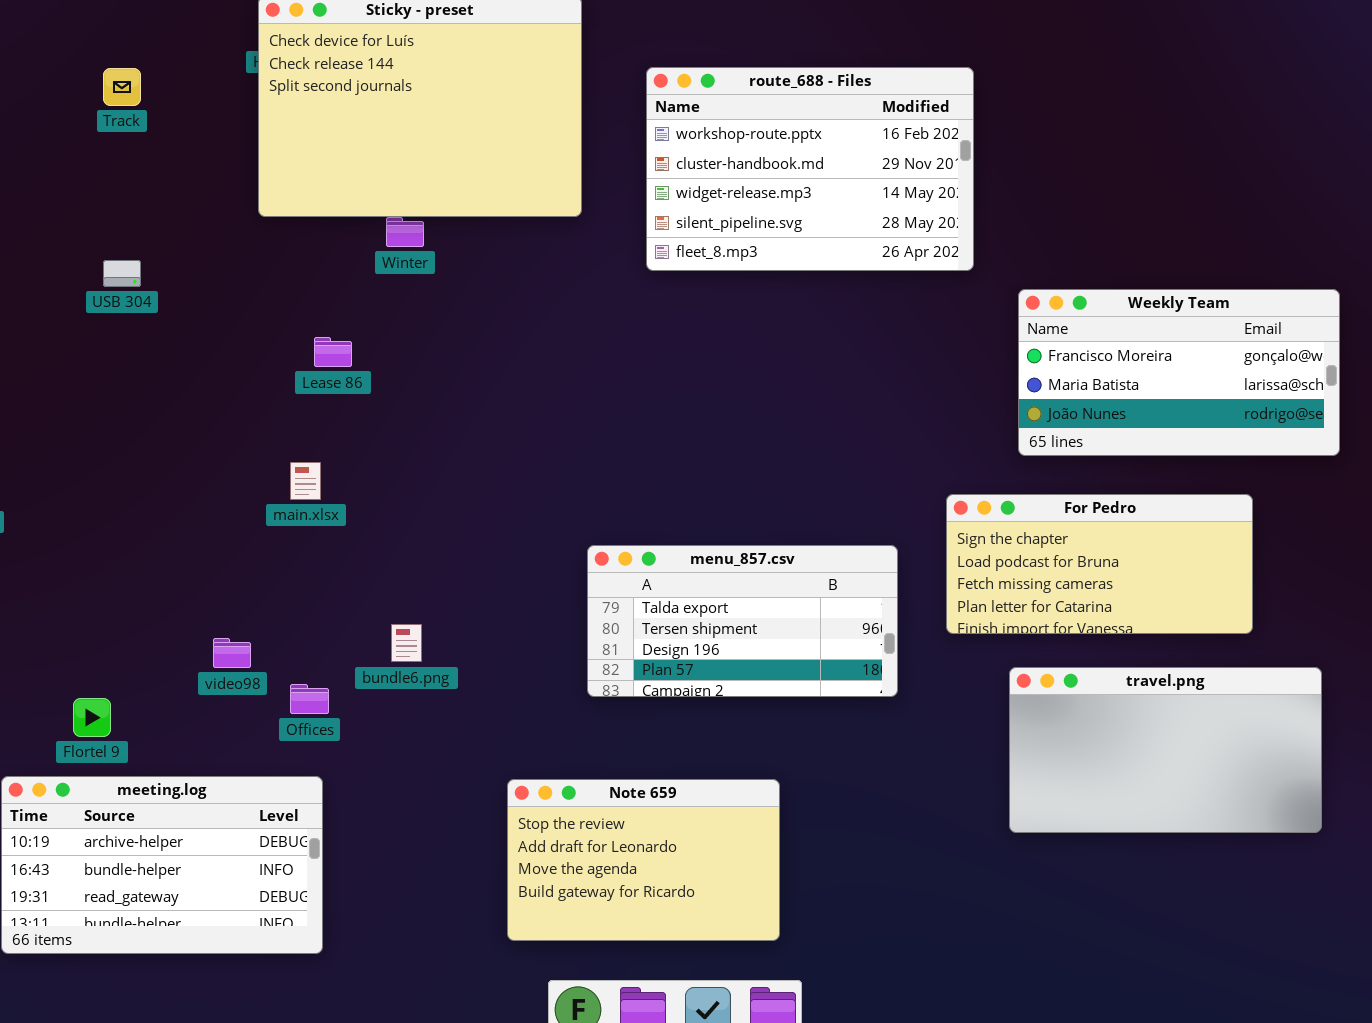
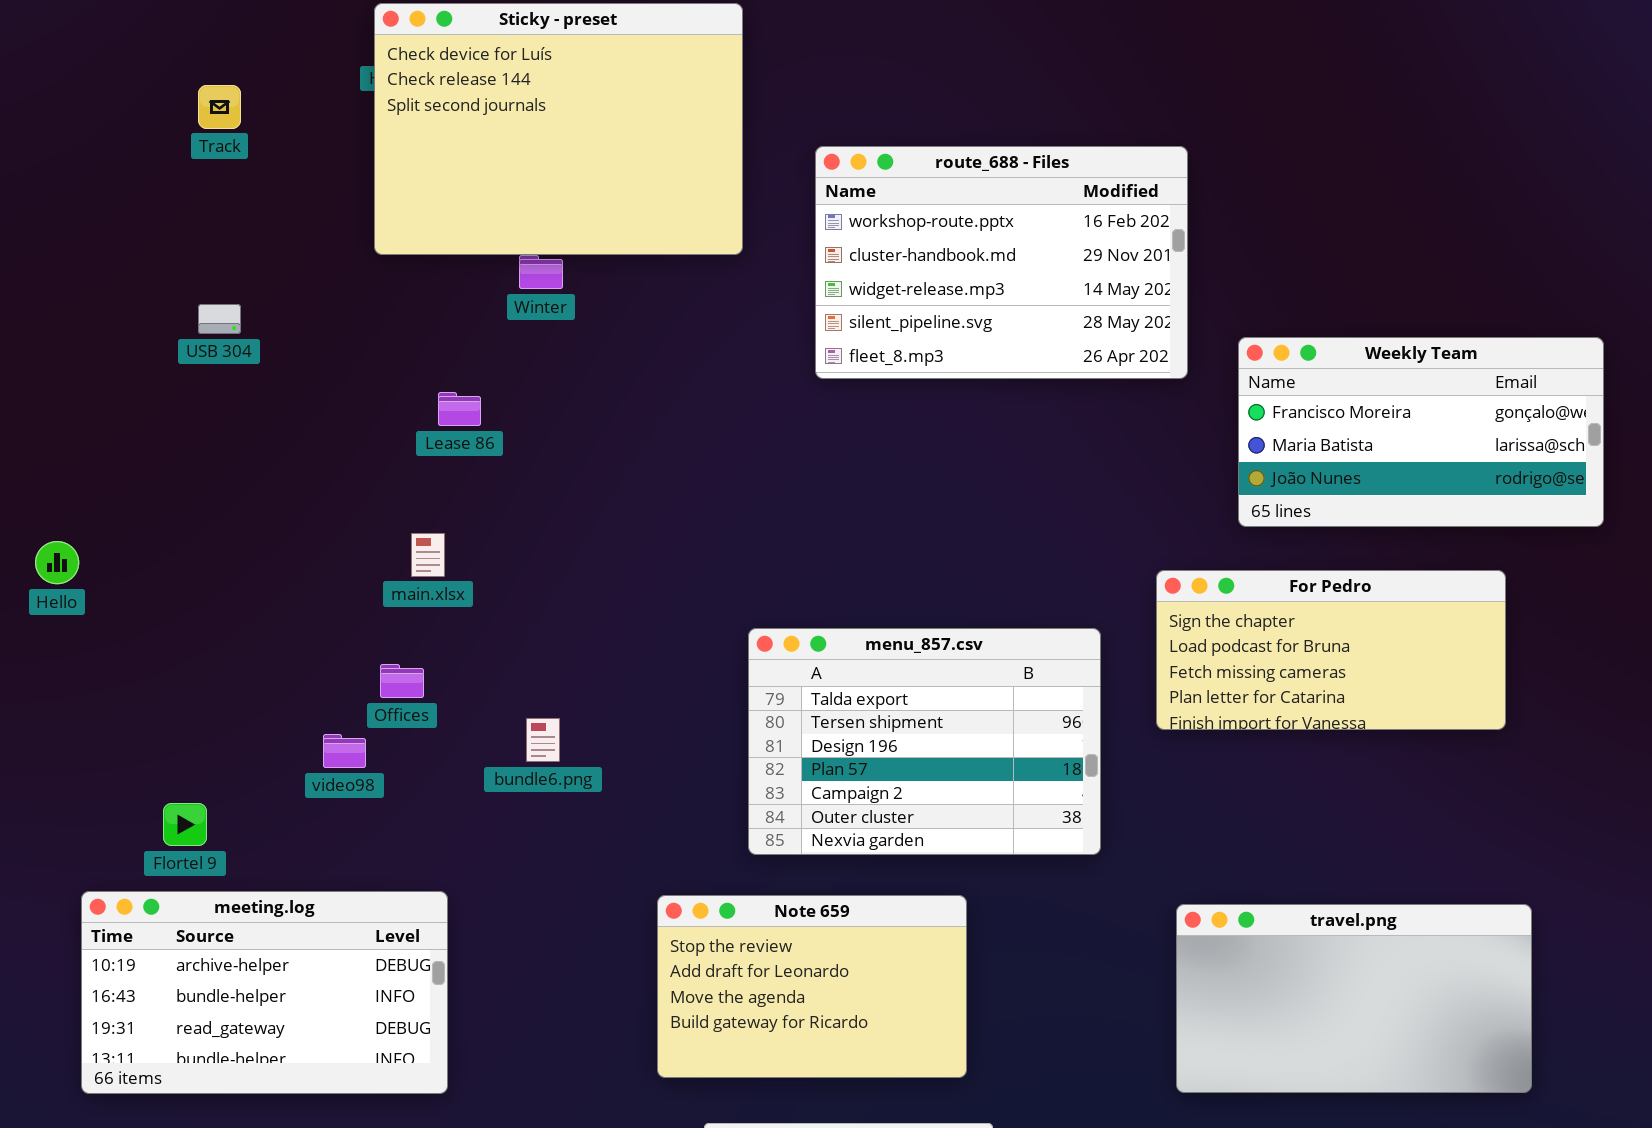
route_688 - Files: [646,67,974,271] -> [815,146,1188,379], moved
menu_857.csv: [587,545,898,697] -> [748,628,1101,855], resized
travel.png: [1009,667,1322,833] -> [1176,904,1532,1093], moved
Offices: [290,684,329,714] -> [380,664,424,698], moved

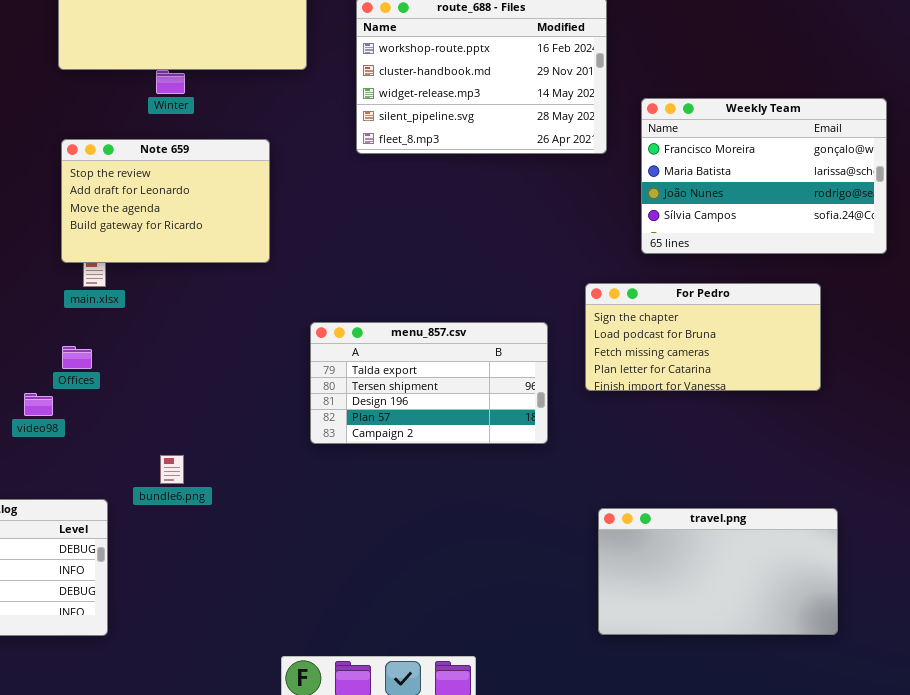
Weekly Team: [1238,337,1604,527] -> [641,98,887,254], resized
menu_857.csv: [748,628,1101,855] -> [310,322,548,444], resized
bundle6.png: [526,718,560,762] -> [160,455,184,484], moved
Note 659: [657,895,967,1078] -> [61,139,270,263], moved

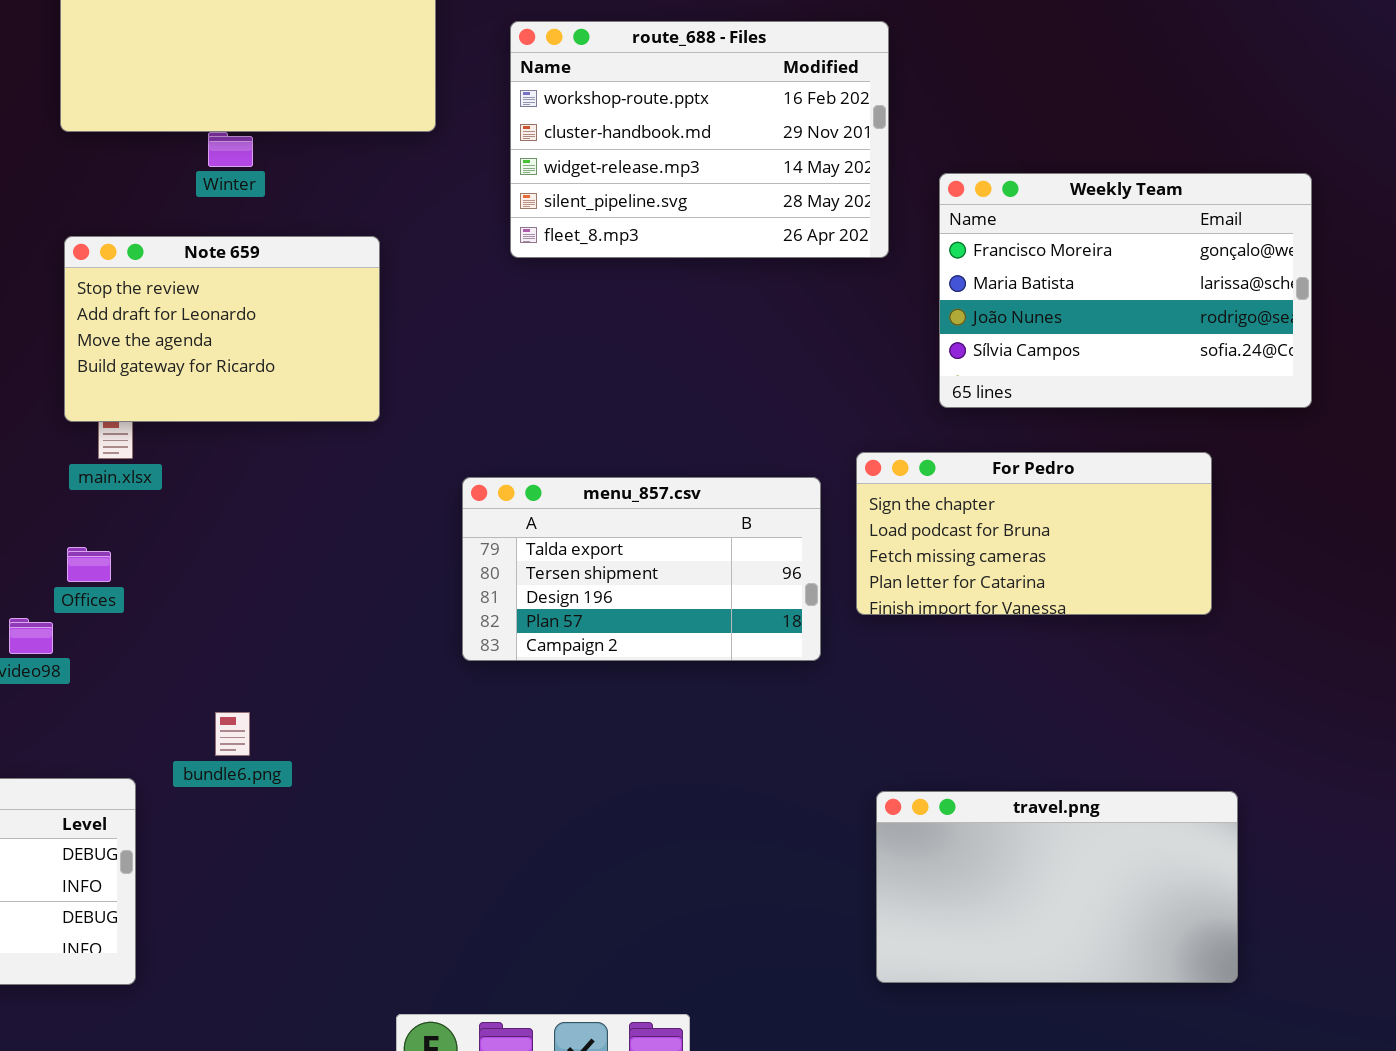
menu_857.csv: [310,322,548,444] -> [462,477,821,661], moved

